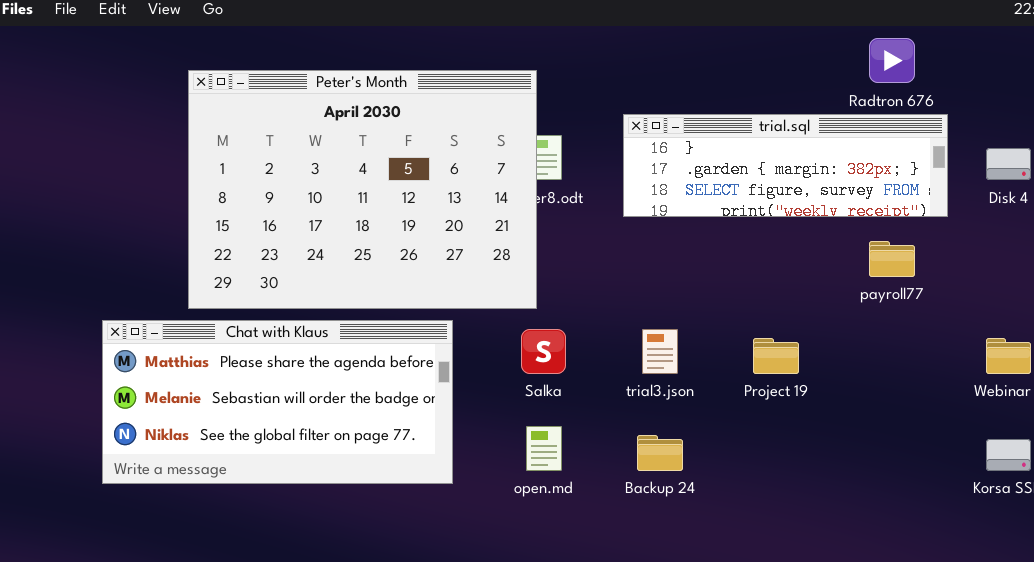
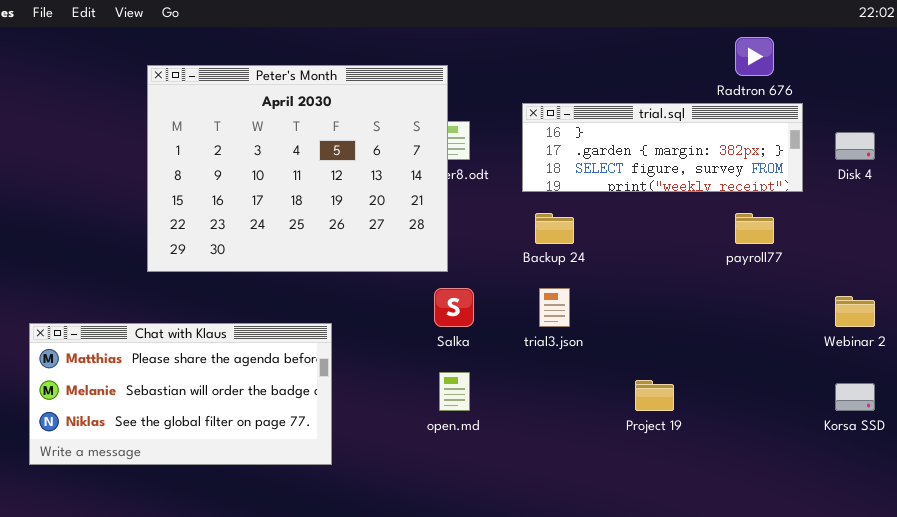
Chat with Klaus: [102,320,453,484] -> [29,323,332,465], moved
Project 19: [753,338,799,374] -> [635,380,674,411], moved
Backup 24: [637,435,683,471] -> [535,213,574,244], moved

